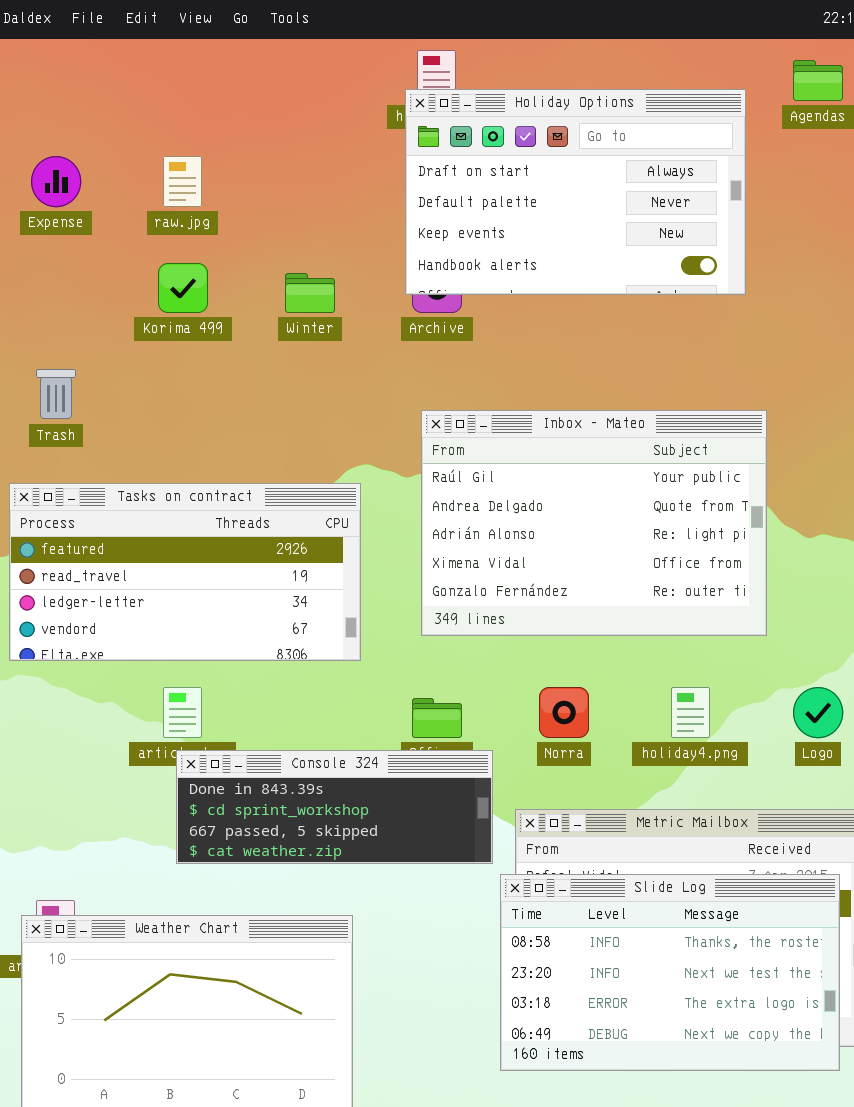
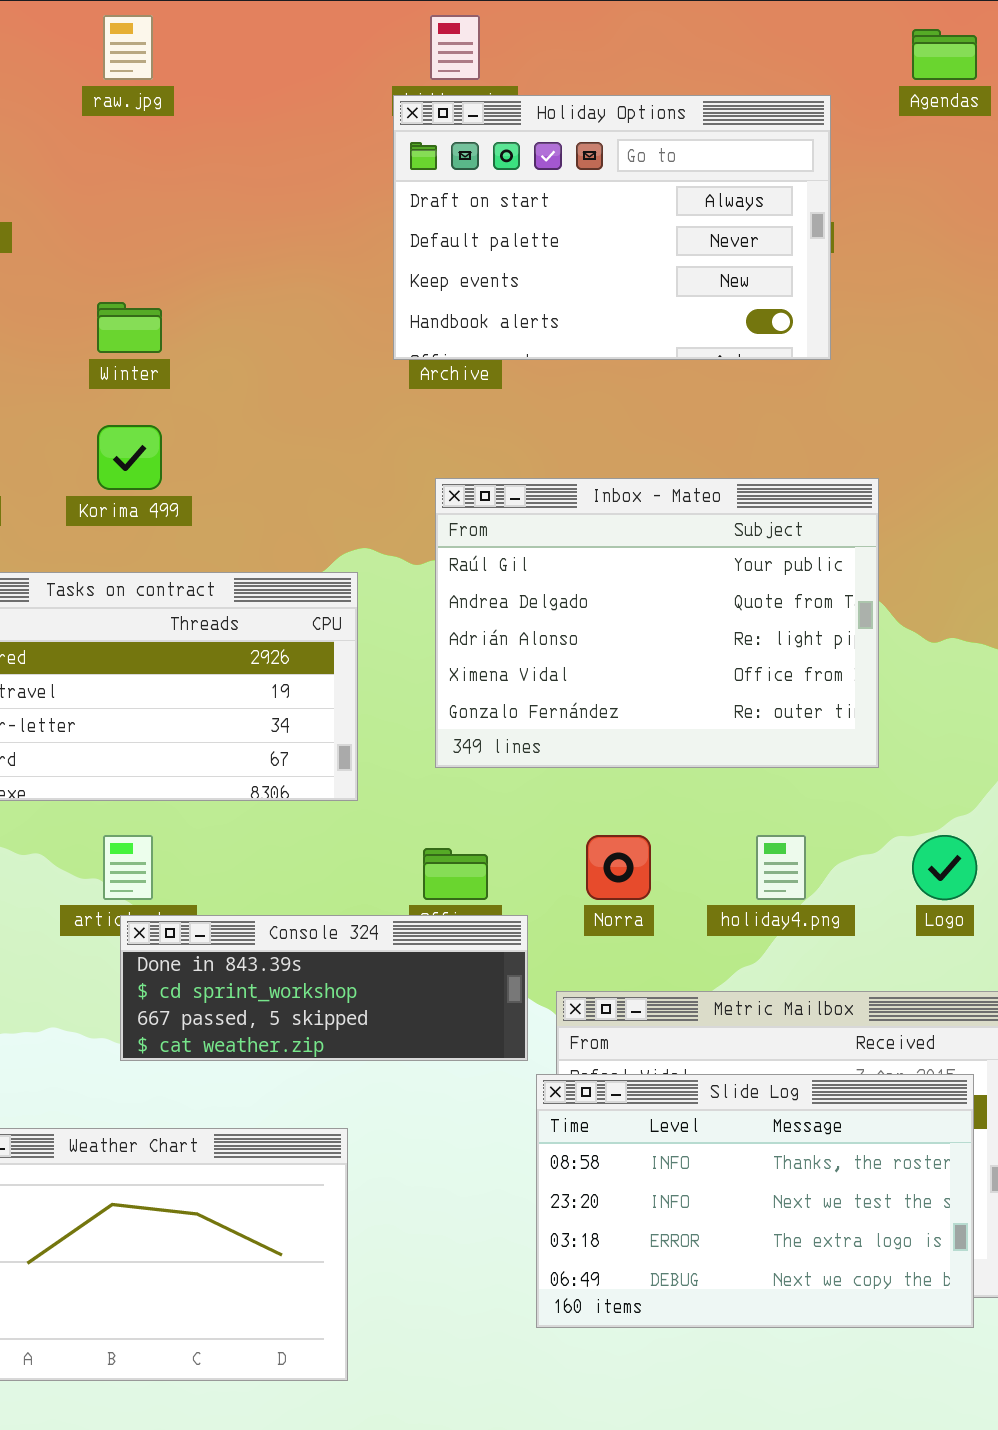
Holiday Options: [405,89,746,295] -> [393,95,831,360], moved
raw.jpg: [163,156,202,207] -> [103,15,153,80], moved
Korima 499: [158,263,208,313] -> [97,425,162,490], moved
Winter: [285,273,335,313] -> [97,302,162,353], moved

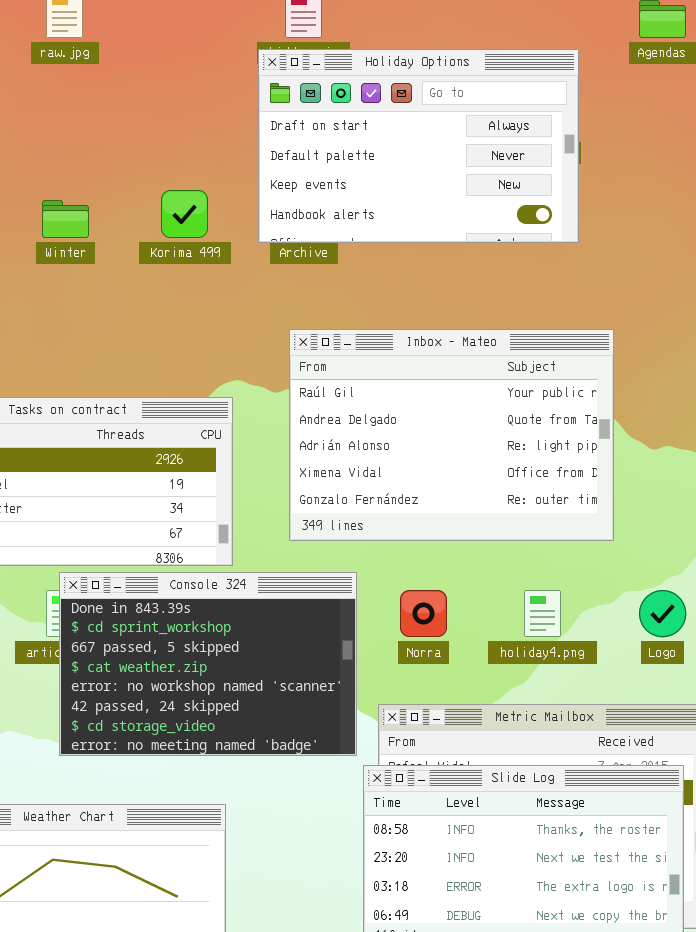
Korima 499: [97,425,162,490] -> [161,190,208,238], moved
Console 324: [120,915,528,1061] -> [59,572,357,756], resized

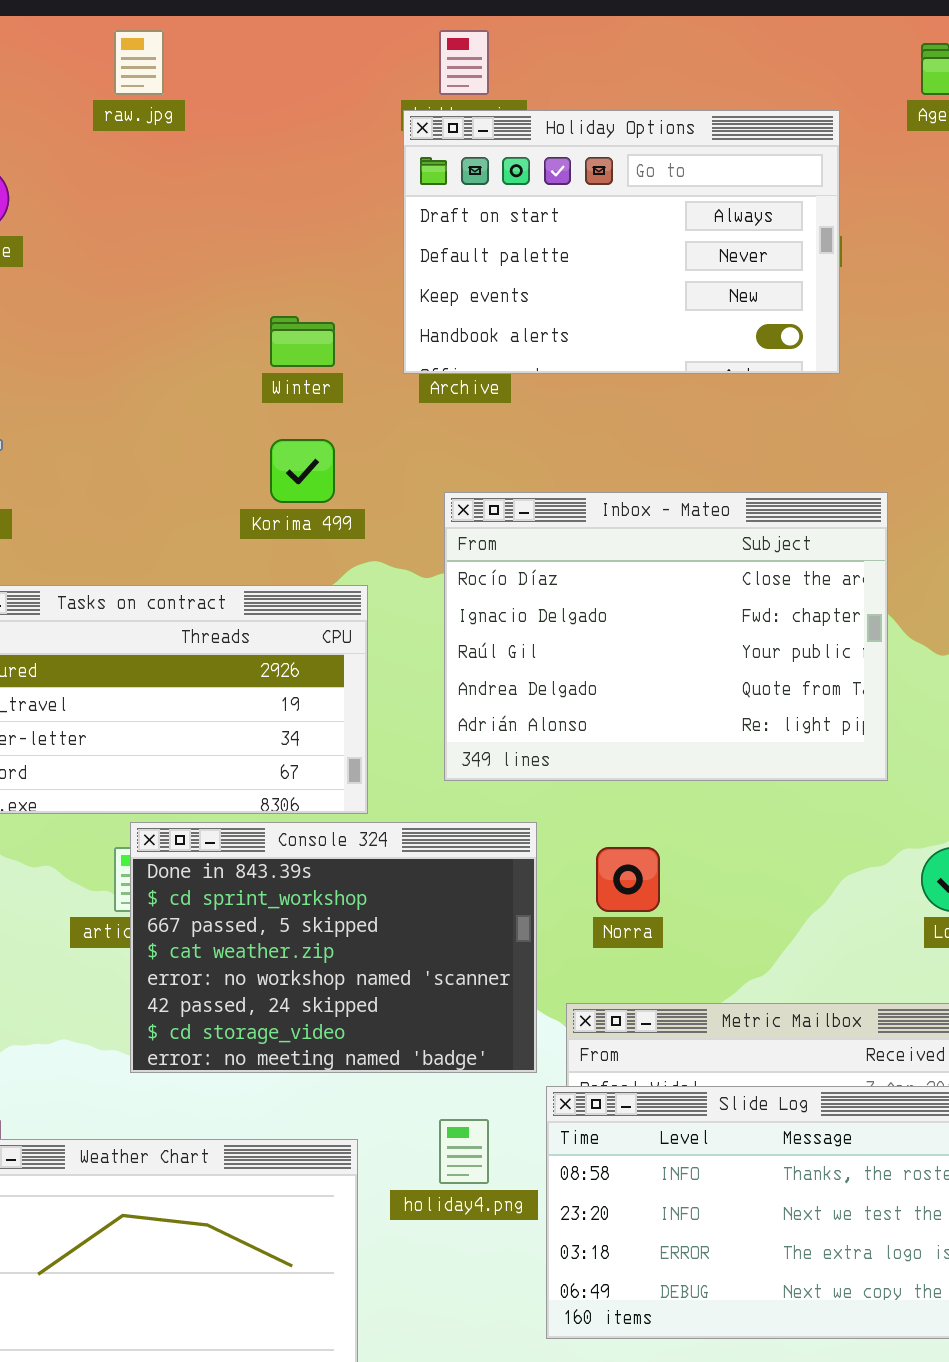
Korima 499: [161,190,208,238] -> [270,439,335,503], moved
Winter: [42,200,89,238] -> [270,316,335,367], moved
Inbox - Mateo: [289,329,614,541] -> [444,492,888,781], scrolled up 2 rows
holiday4.png: [524,590,561,637] -> [439,1119,489,1184], moved

